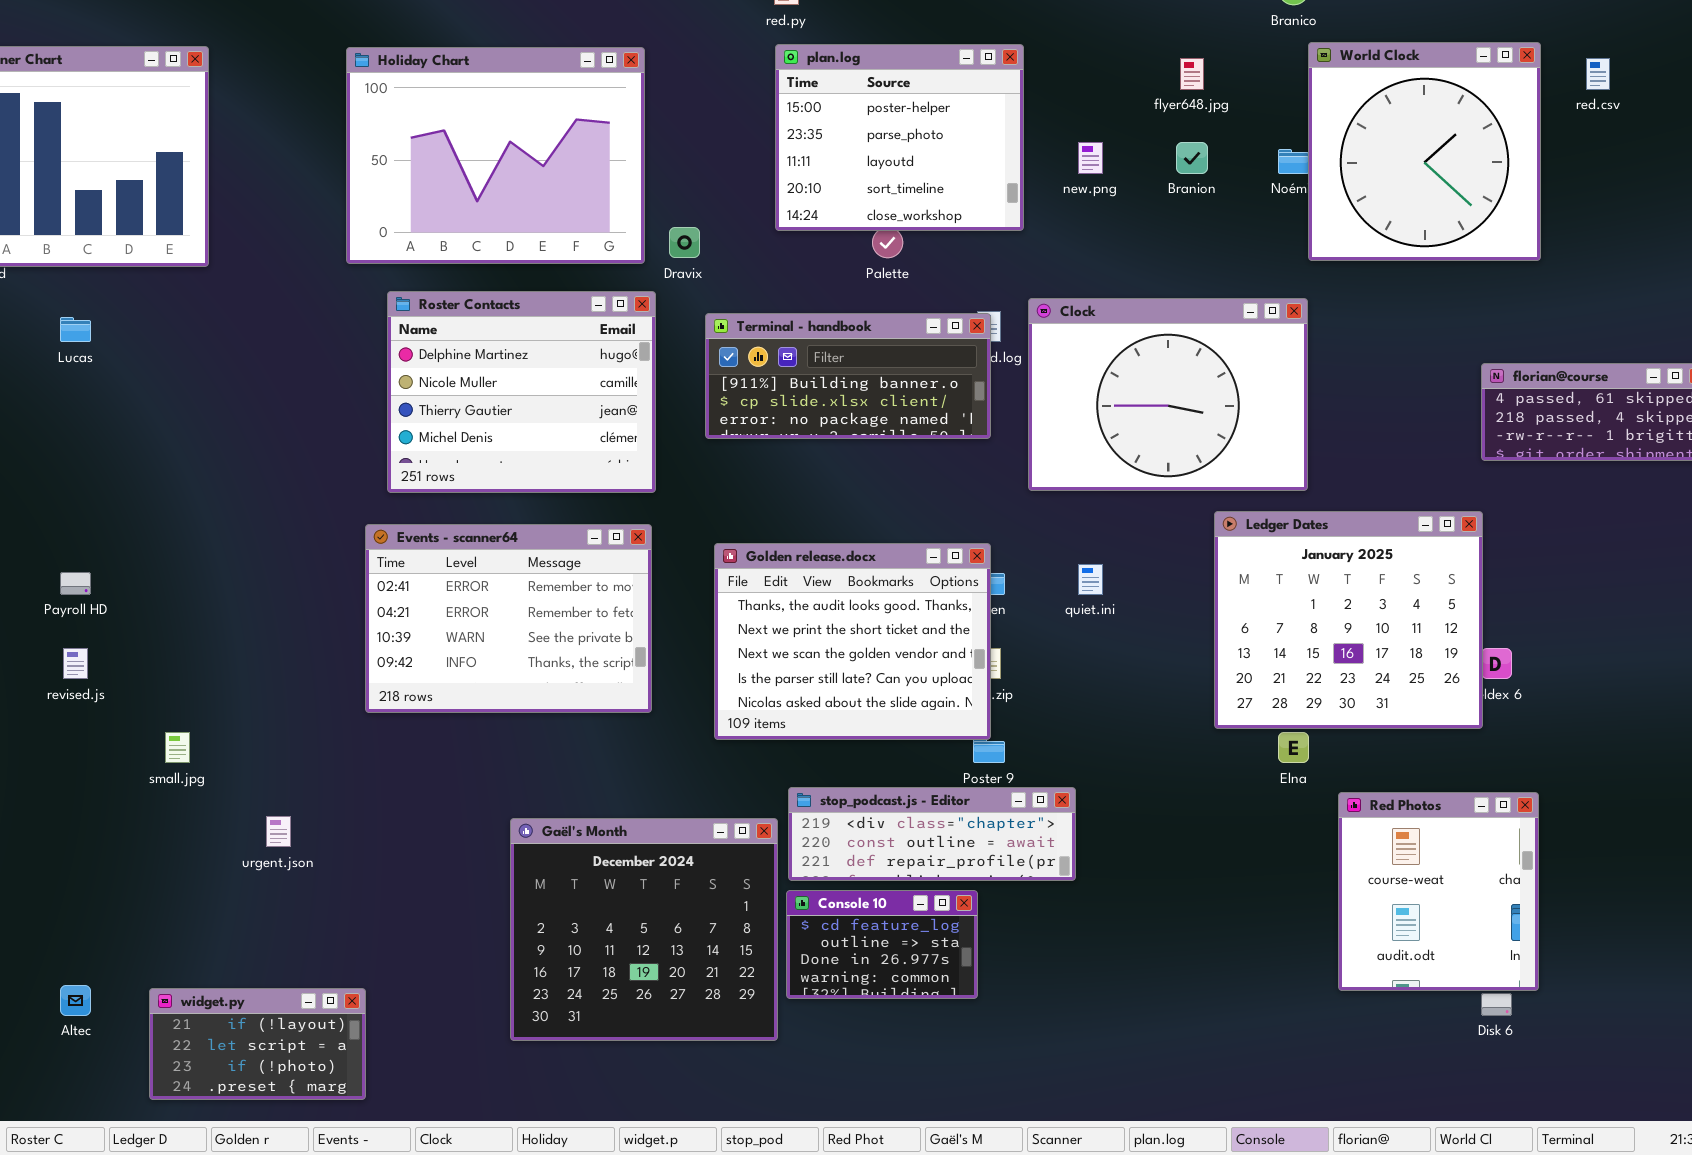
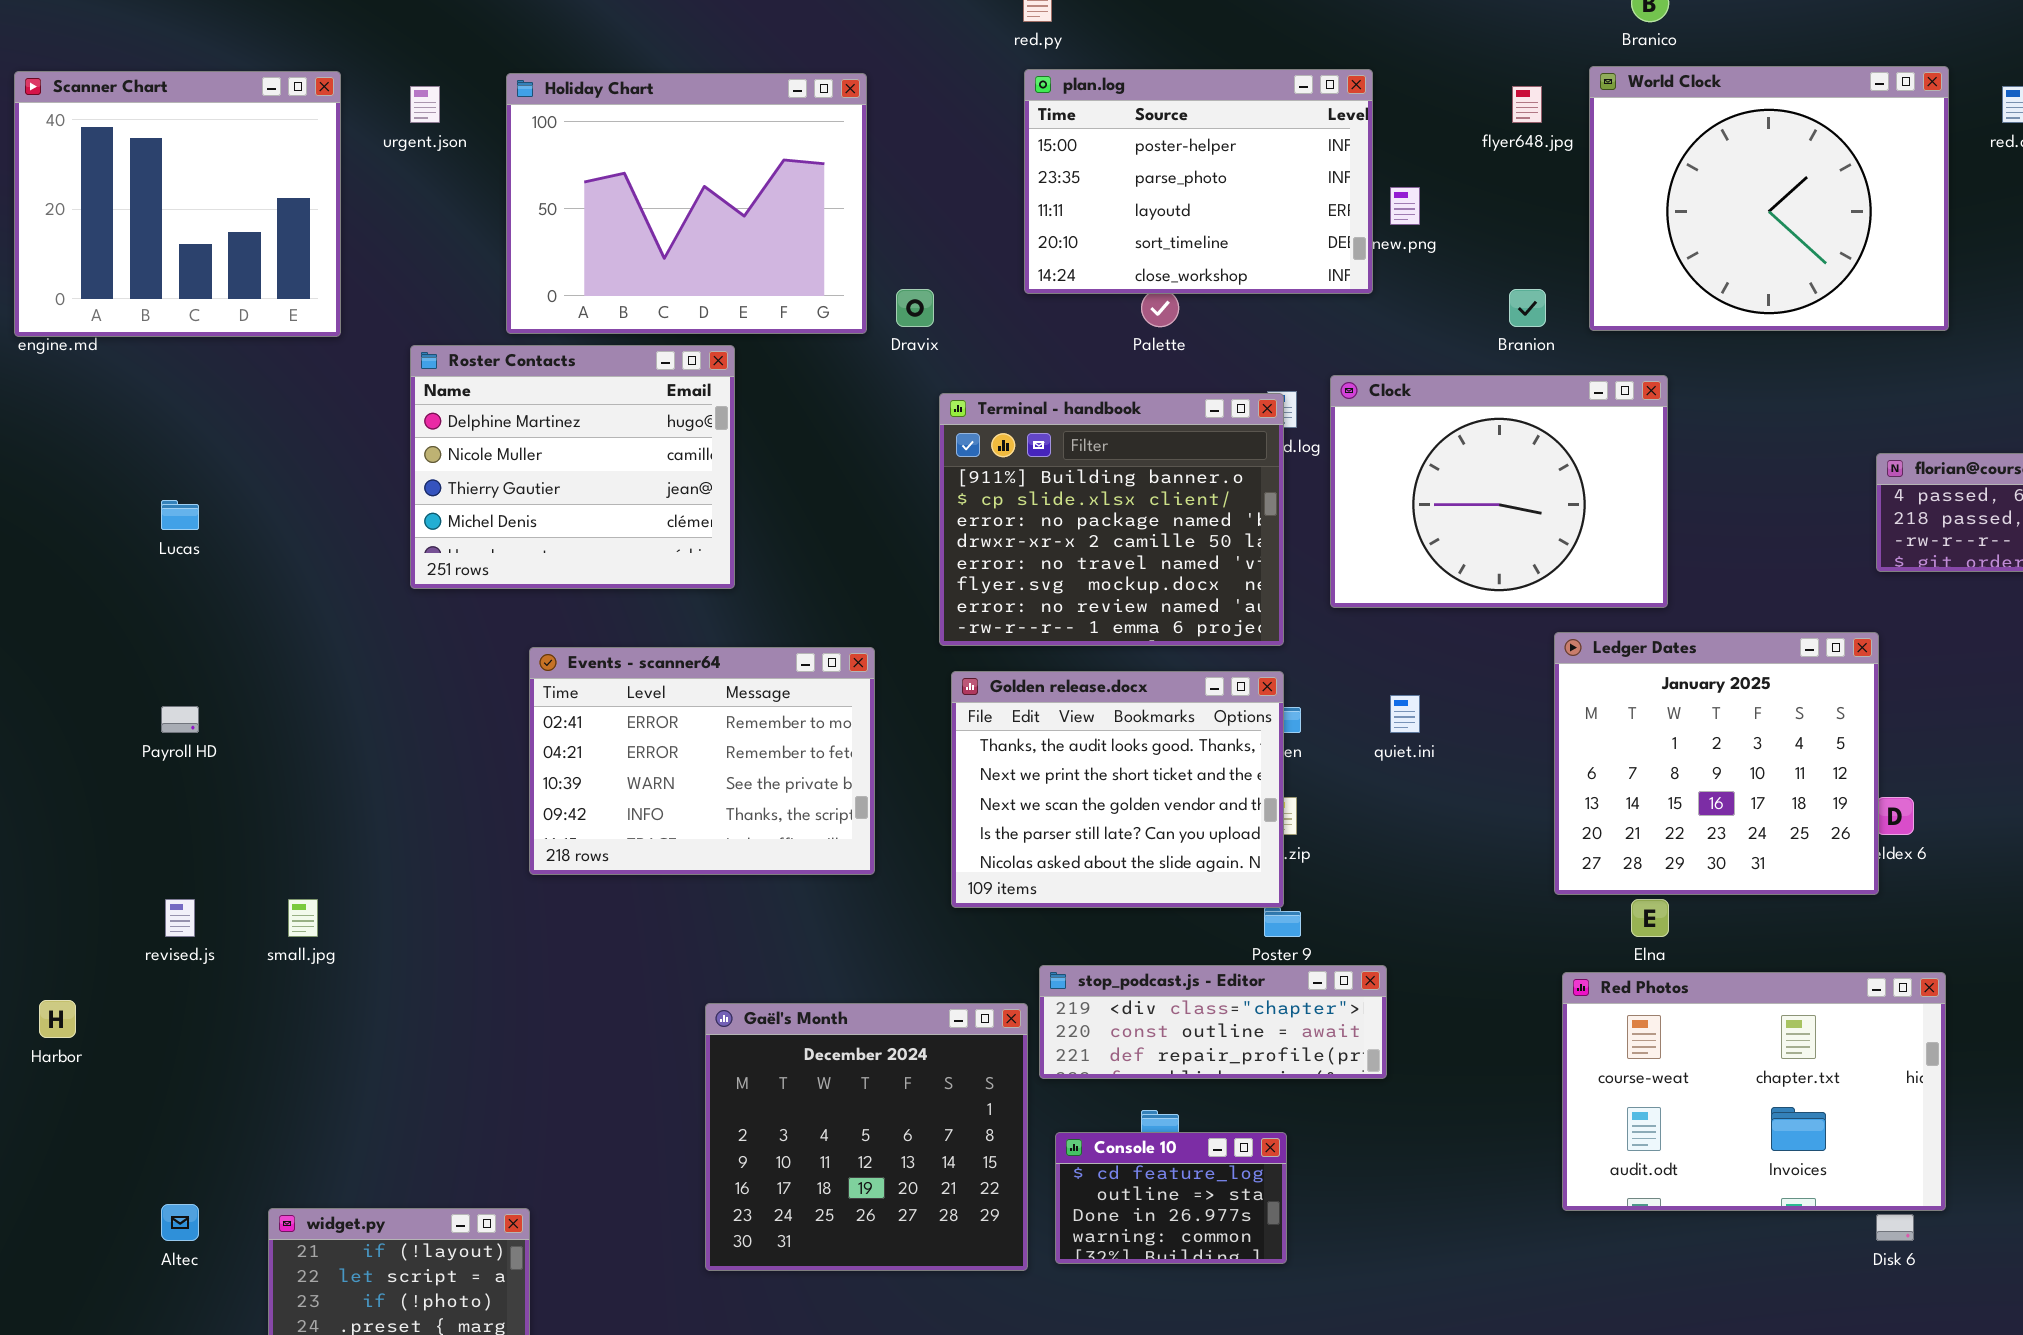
World Clock: [1308,42,1541,261] -> [1589,66,1949,331], resized
plan.log: [775,44,1024,231] -> [1024,69,1373,294], resized
Branion: [1176,142,1208,174] -> [1509,289,1546,327], moved
Roster Contacts: [387,291,656,493] -> [410,345,735,589], moved
Terminal - handbook: [705,313,991,439] -> [939,393,1284,646], resized
Lucas: [60,317,91,342] -> [161,500,199,530], moved
revised.js: [63,648,88,679] -> [165,899,195,937], moved
Red Photos: [1338,792,1539,991] -> [1562,972,1946,1211], resized
urgent.json: [266,816,291,847] -> [410,86,440,123], moved
Console 10: [786,890,978,999] -> [1055,1132,1287,1264], moved

